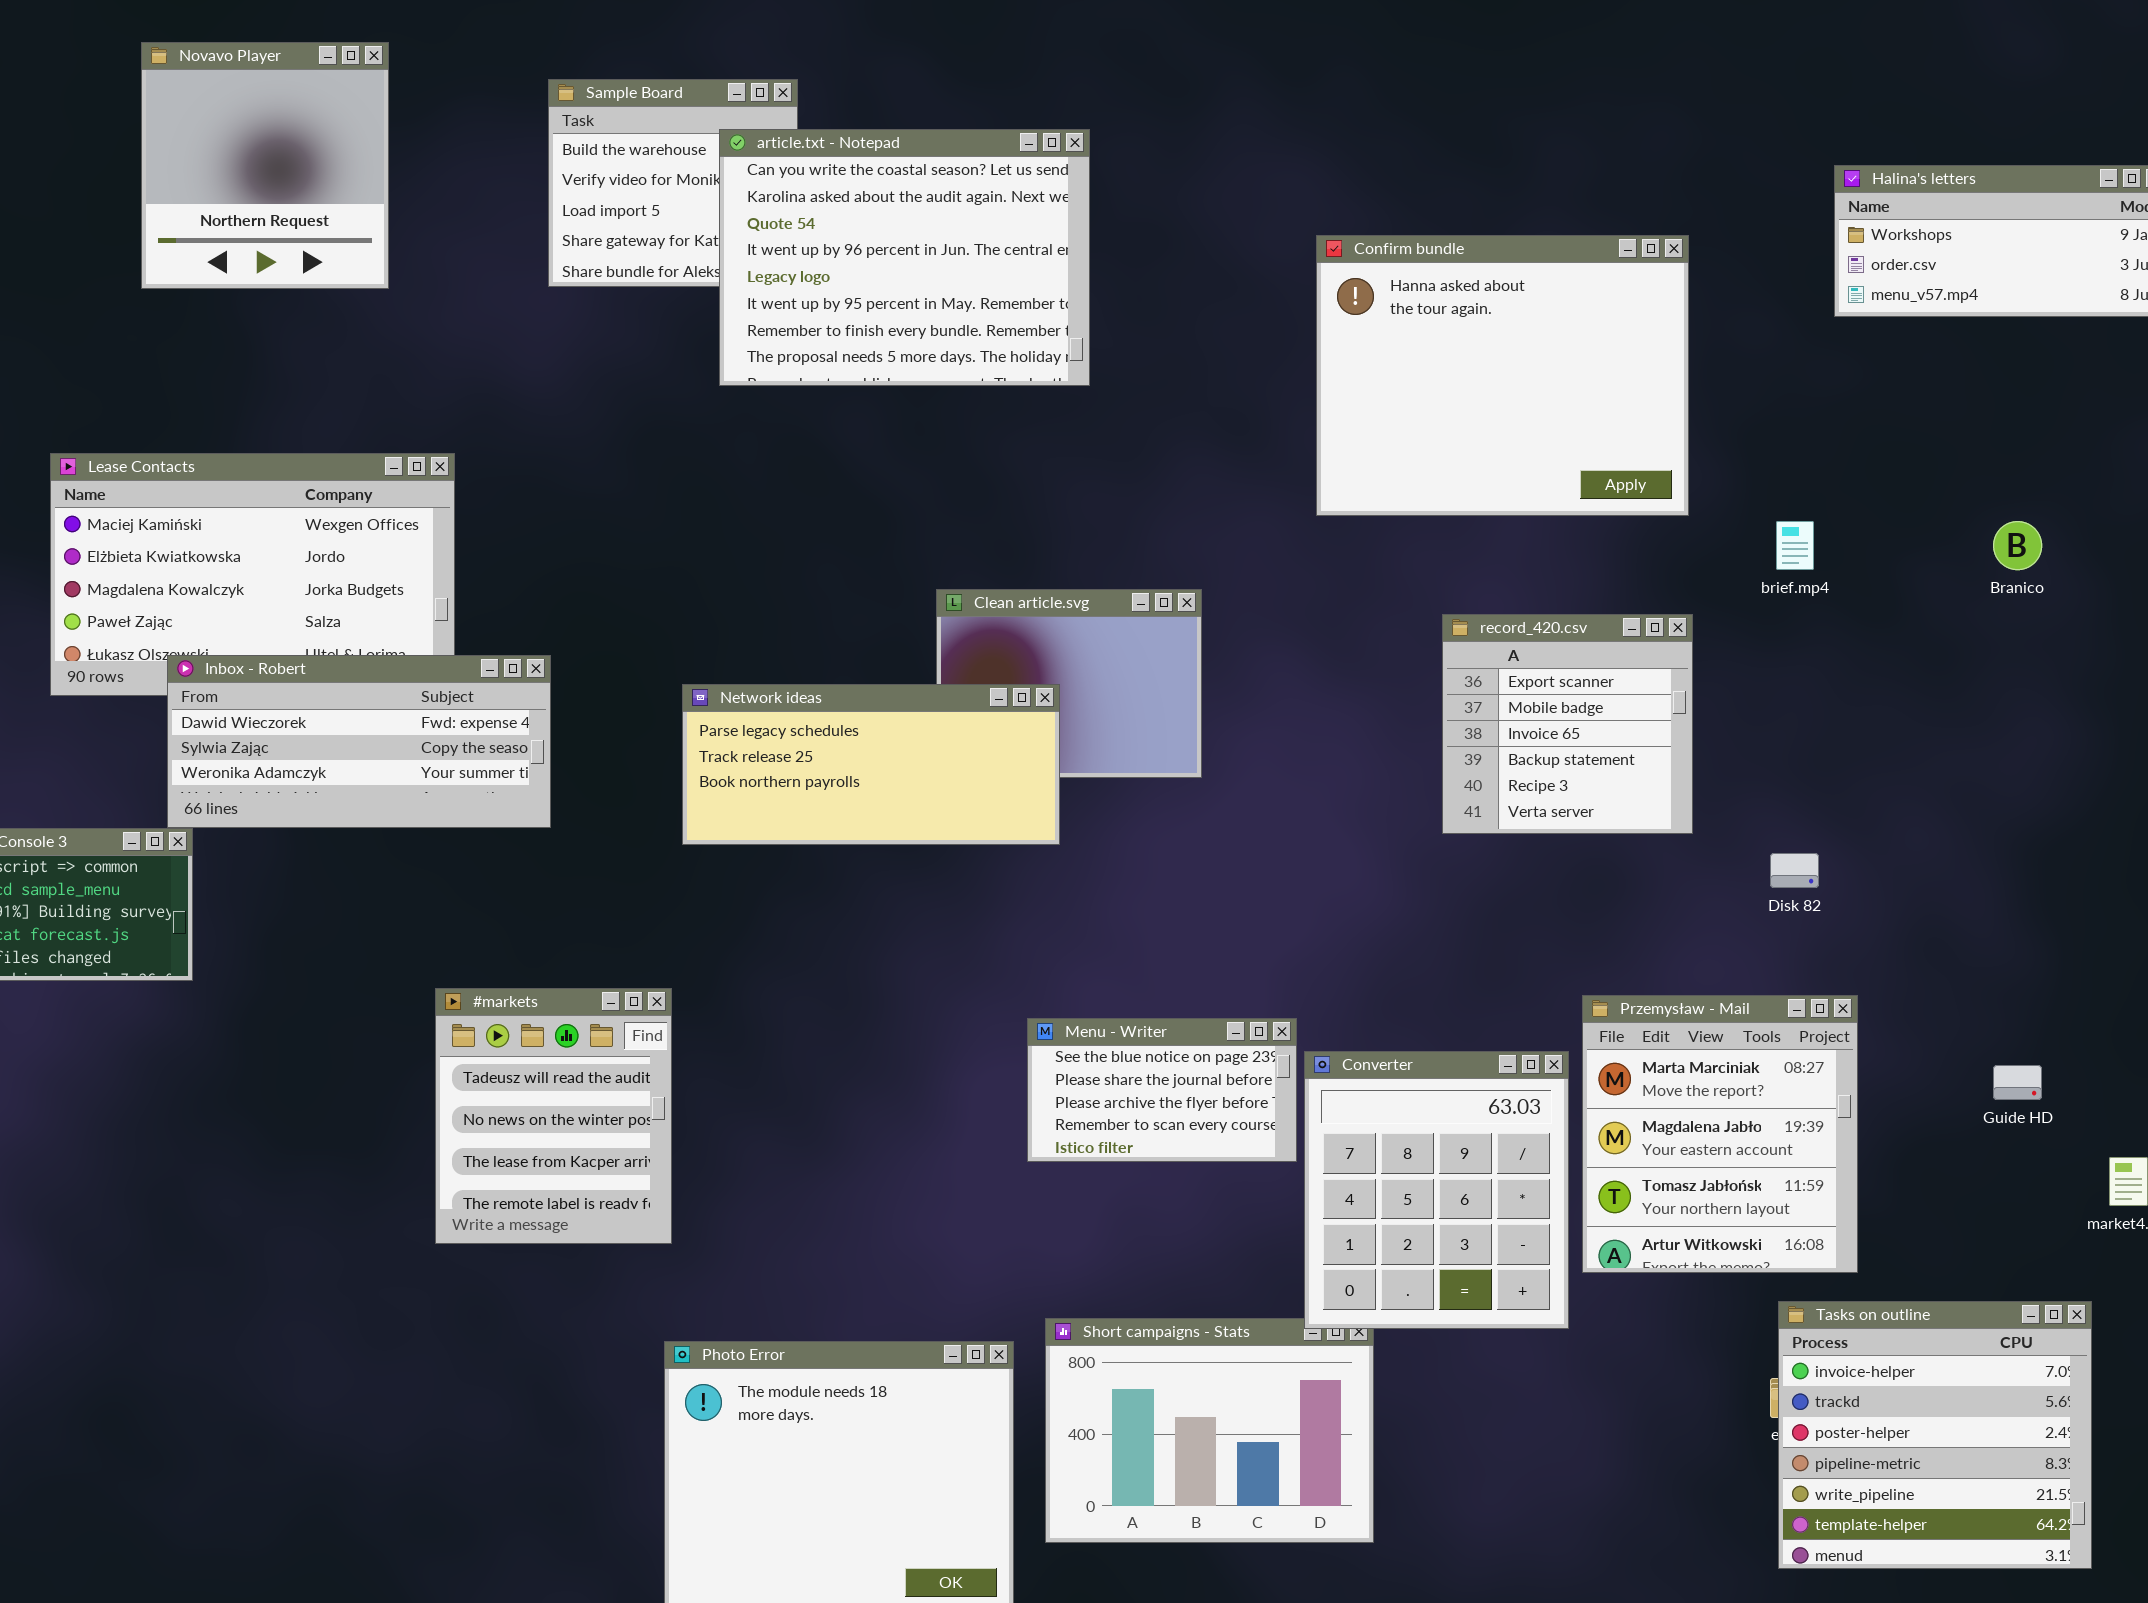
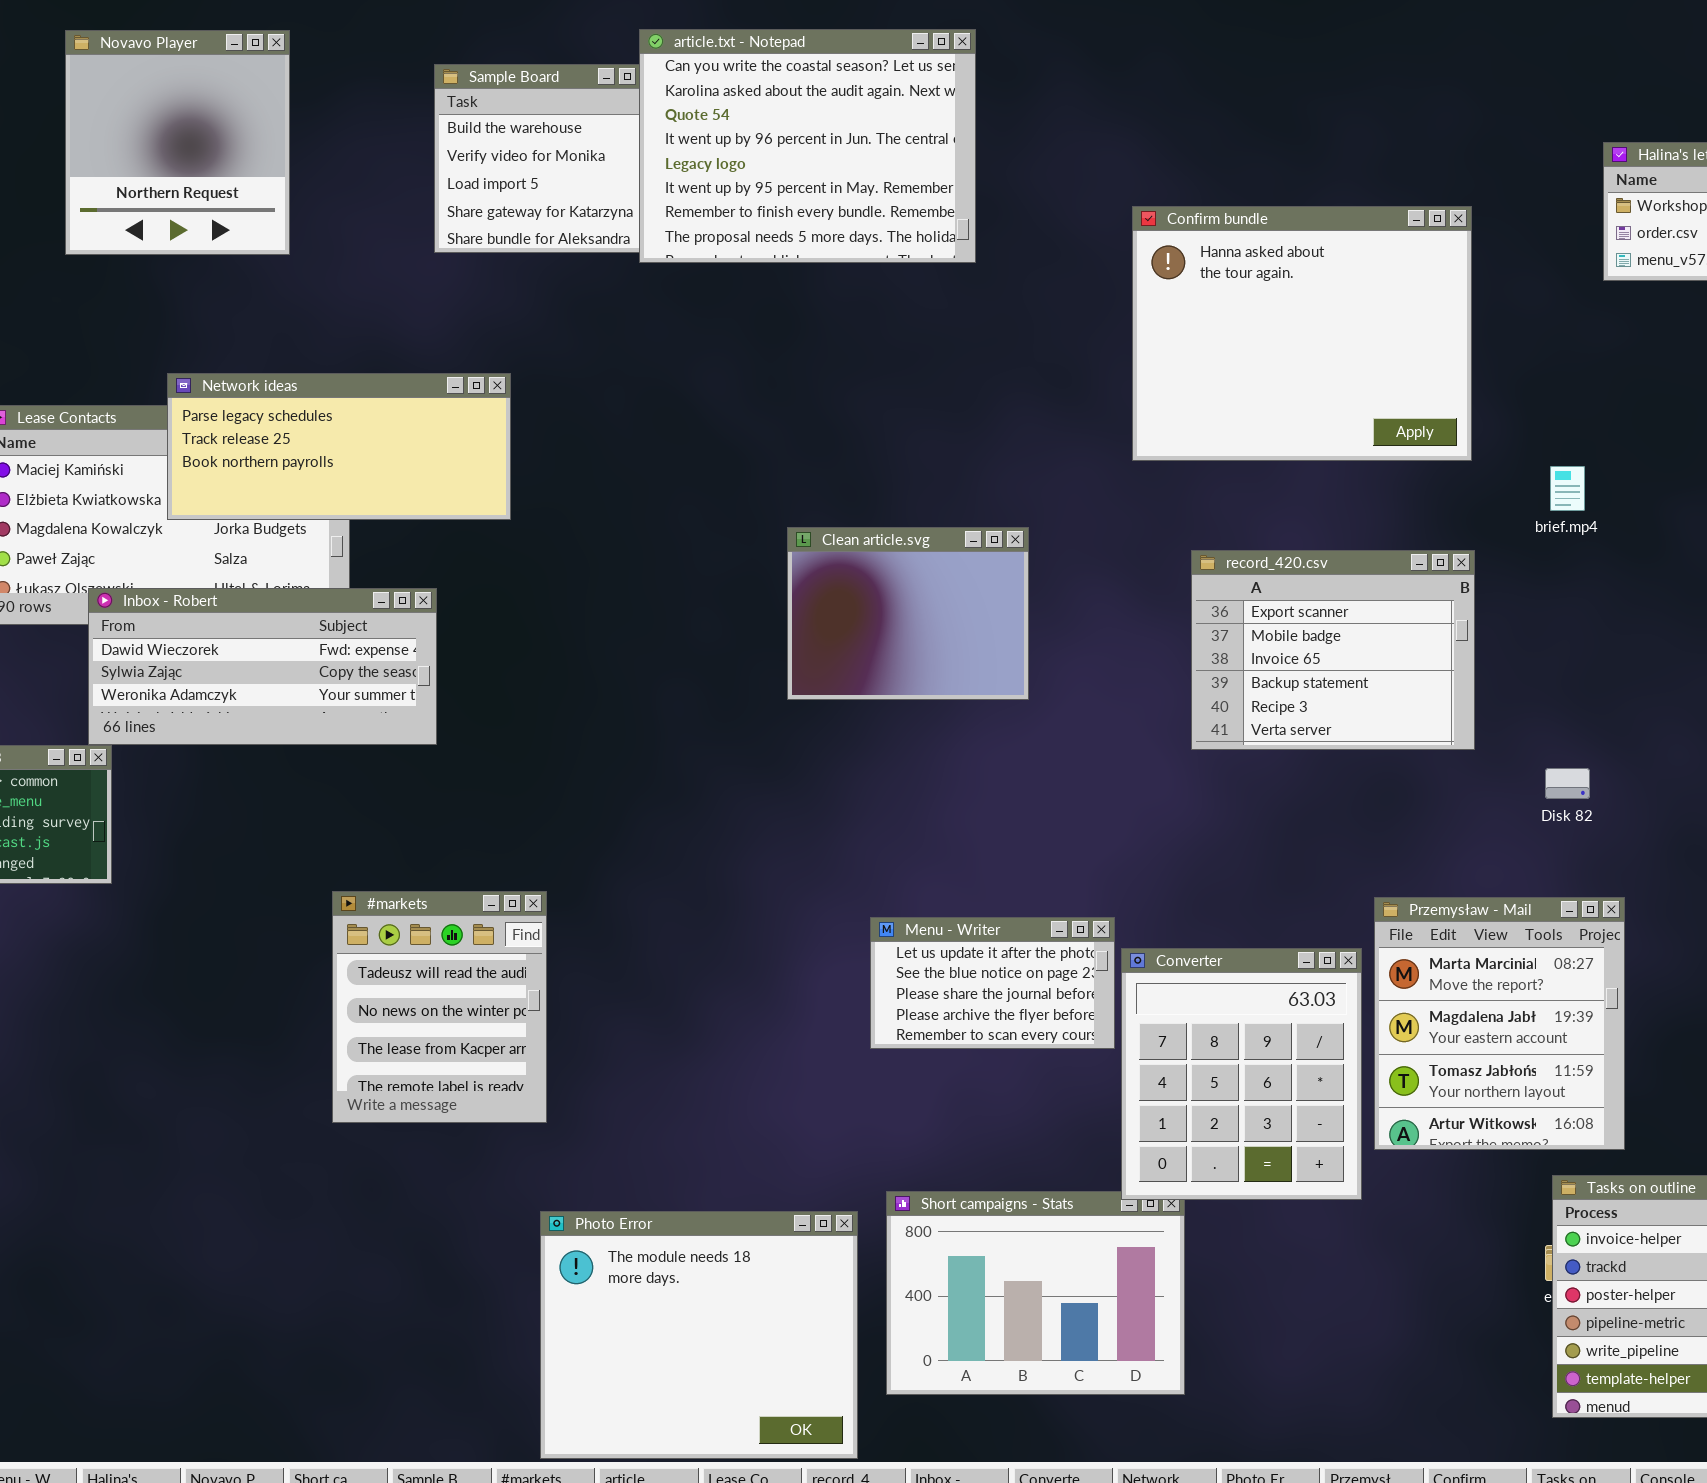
article.txt - Notepad: [719,129,1090,386] -> [639,29,976,263], moved
record_420.csv: [1442,614,1693,834] -> [1191,550,1475,750], resized
Network ideas: [682,684,1060,845] -> [167,373,511,520], moved
Menu - Writer: [1027,1018,1297,1162] -> [870,917,1115,1049], scrolled up 1 row

